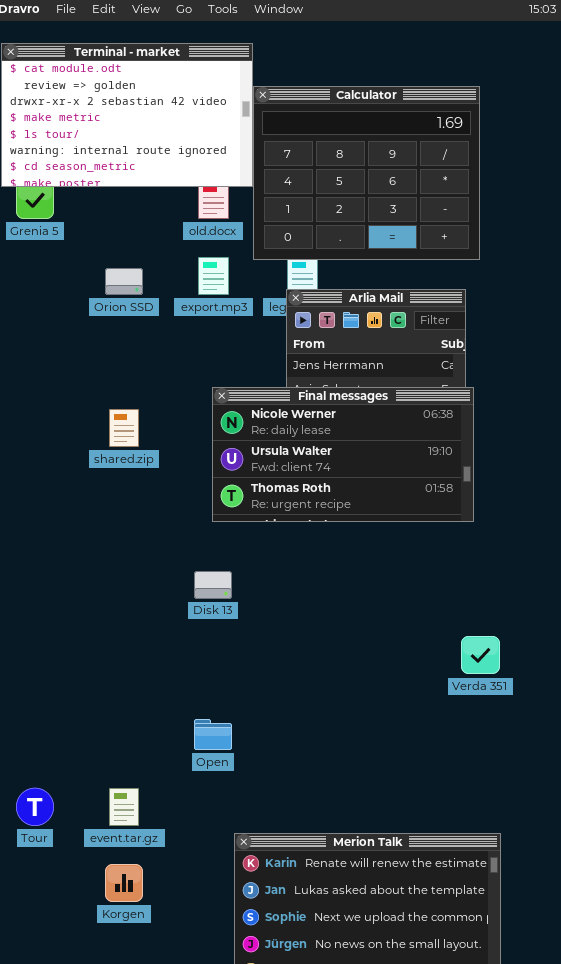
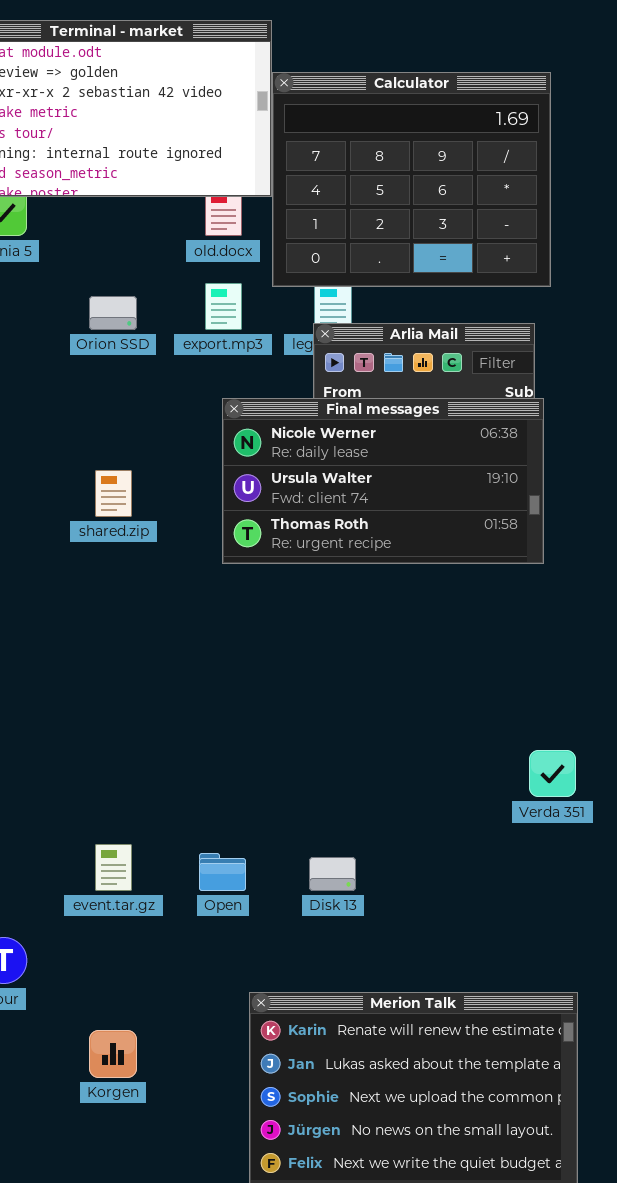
Final messages: [212,387,474,522] -> [222,398,544,564], moved
Disk 13: [194,571,232,599] -> [309,857,356,891], moved
event.tar.gz: [109,788,139,826] -> [95,844,132,891], moved

